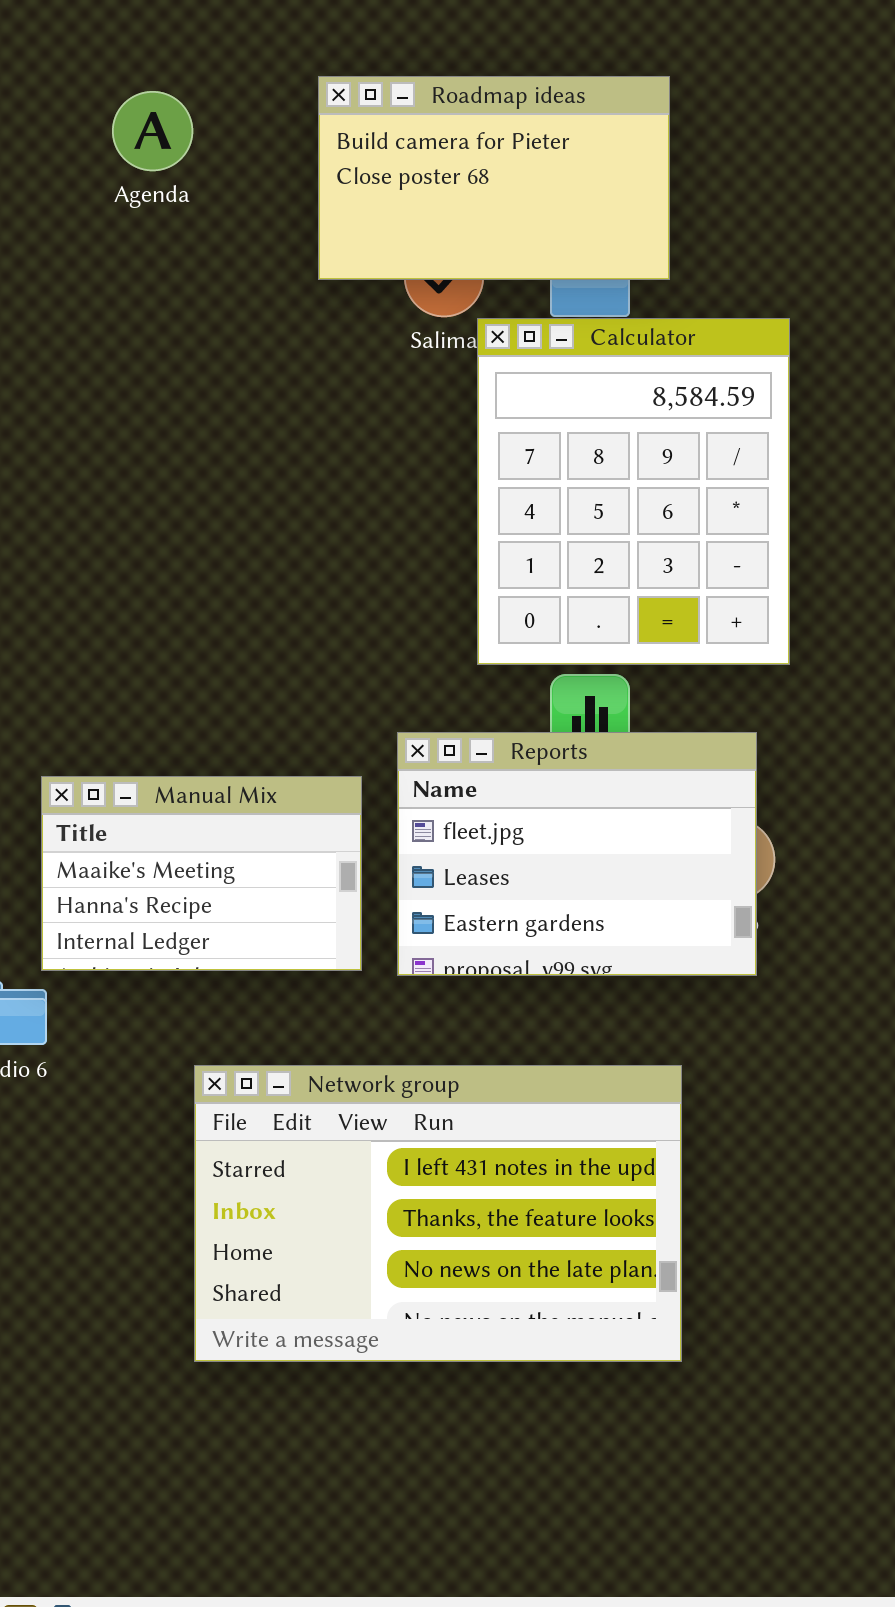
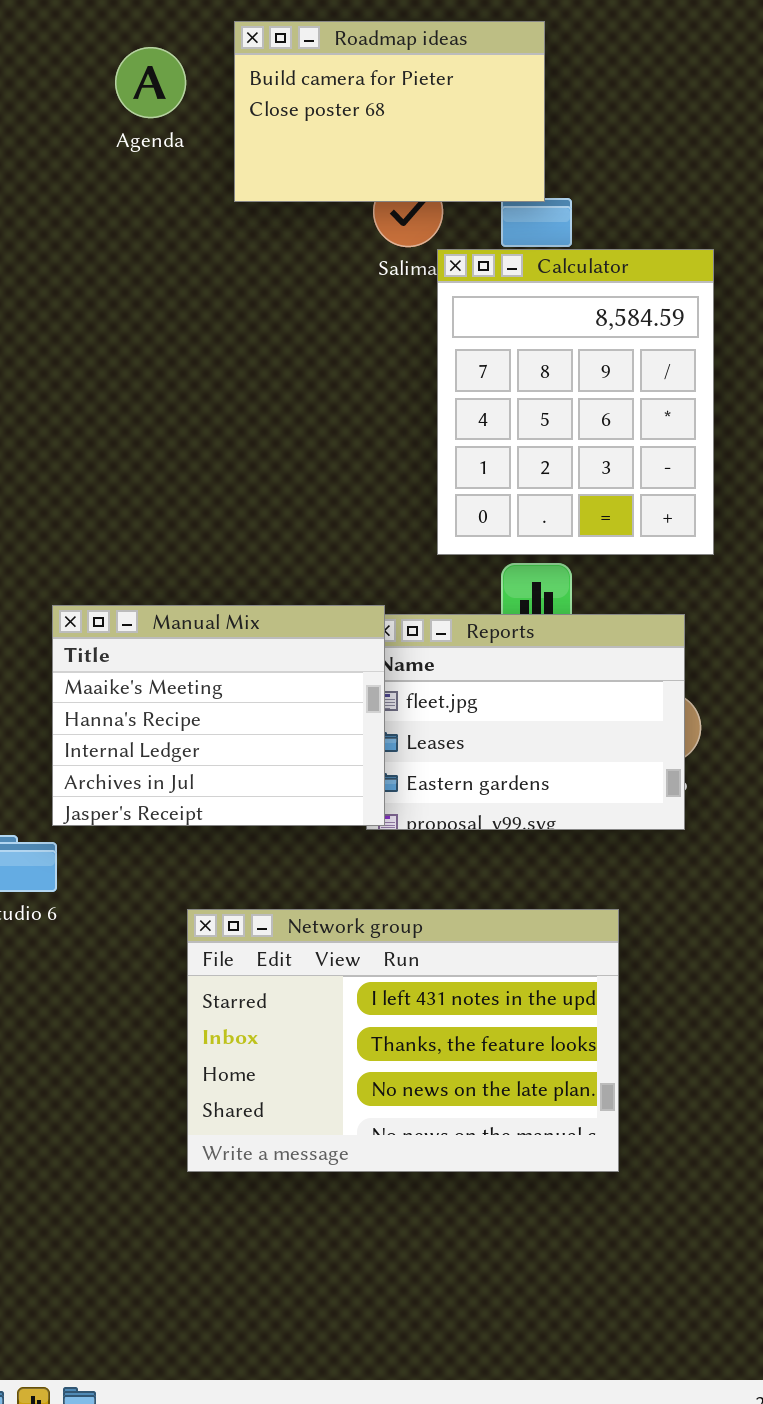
Roadmap ideas: [318,76,670,280] -> [234,21,545,202], moved
Manual Mix: [41,776,362,971] -> [52,605,385,826], resized

